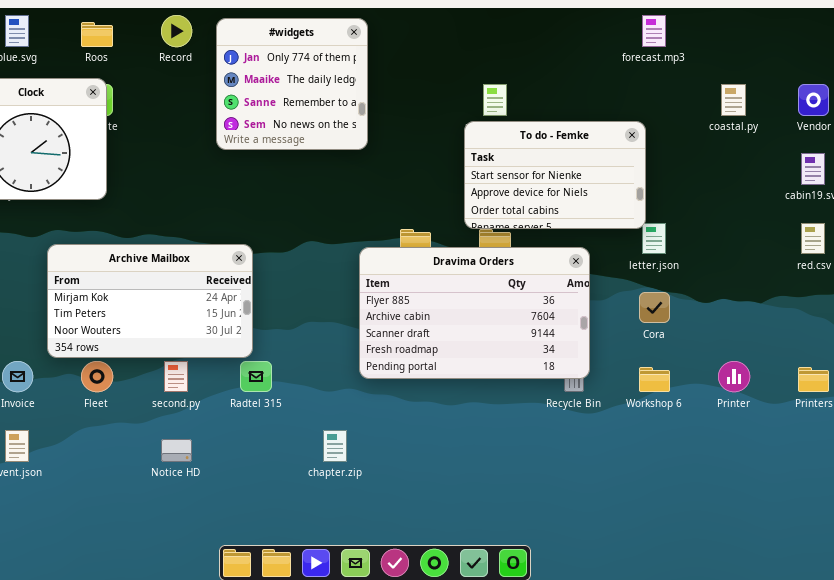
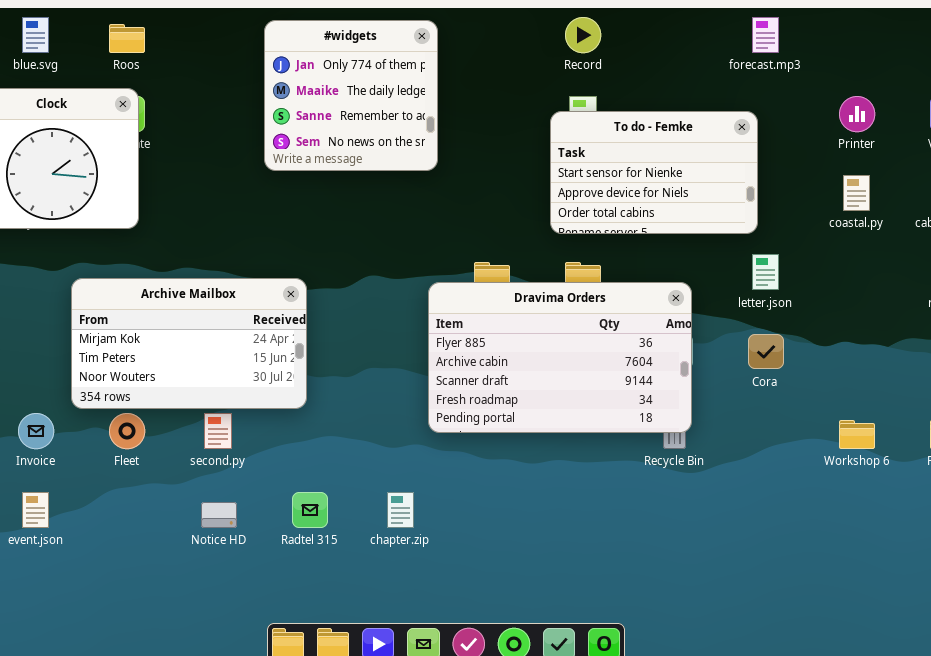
Record: [161,15,192,47] -> [565,17,601,53], moved
coastal.py: [721,84,746,116] -> [843,175,870,211], moved
To do - Femke: [464,121,646,229] -> [550,111,758,234], moved
Radtel 315: [240,361,272,392] -> [292,492,328,528], moved
Printer: [718,361,750,392] -> [839,96,875,132], moved
Workshop 6: [639,367,670,392] -> [839,420,875,449], moved

